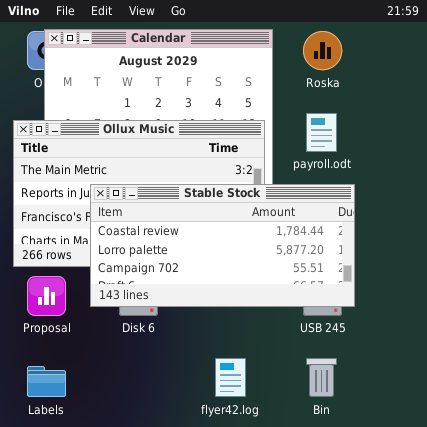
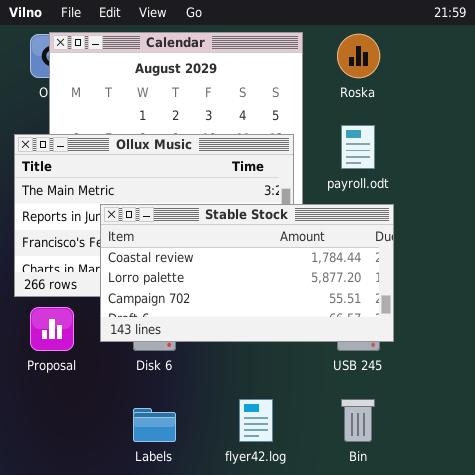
Labels: [27,366,66,397] -> [133,408,176,442], moved

